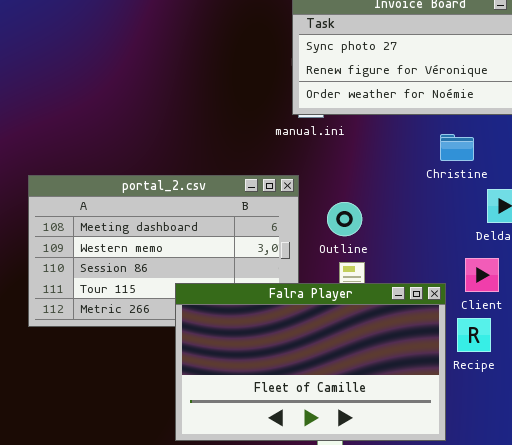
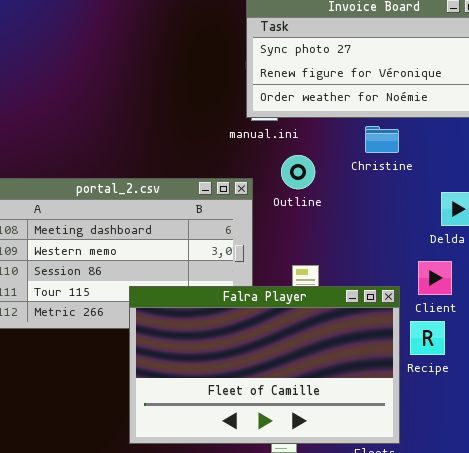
Christine: [440,134,474,161] -> [365,126,399,153], moved
Outline: [327,202,362,236] -> [281,155,315,189], moved

